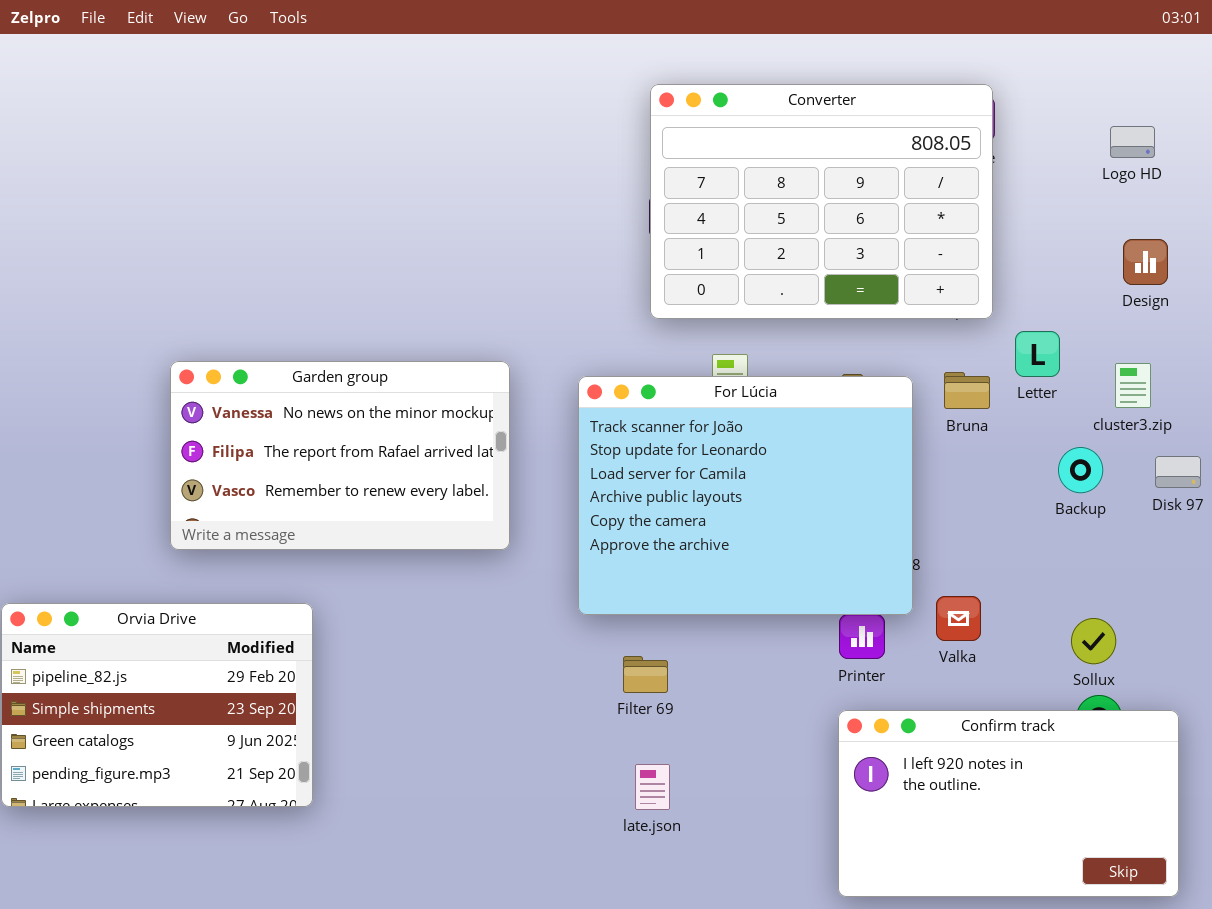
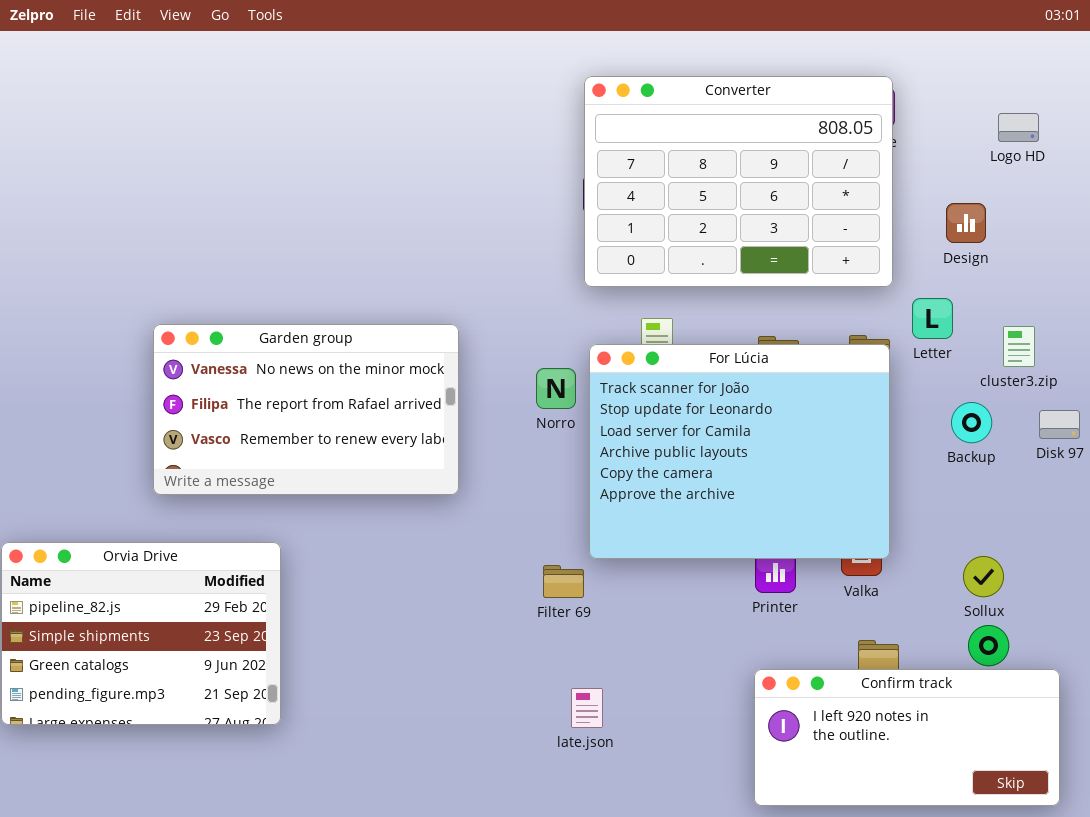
Design: [1123,239,1168,285] -> [946,203,986,243], moved
For Lúcia: [578,376,913,615] -> [589,344,890,559], moved
Filter 69: [623,656,668,693] -> [543,565,584,598], moved
Confirm track: [838,710,1179,897] -> [754,669,1060,806], resized

